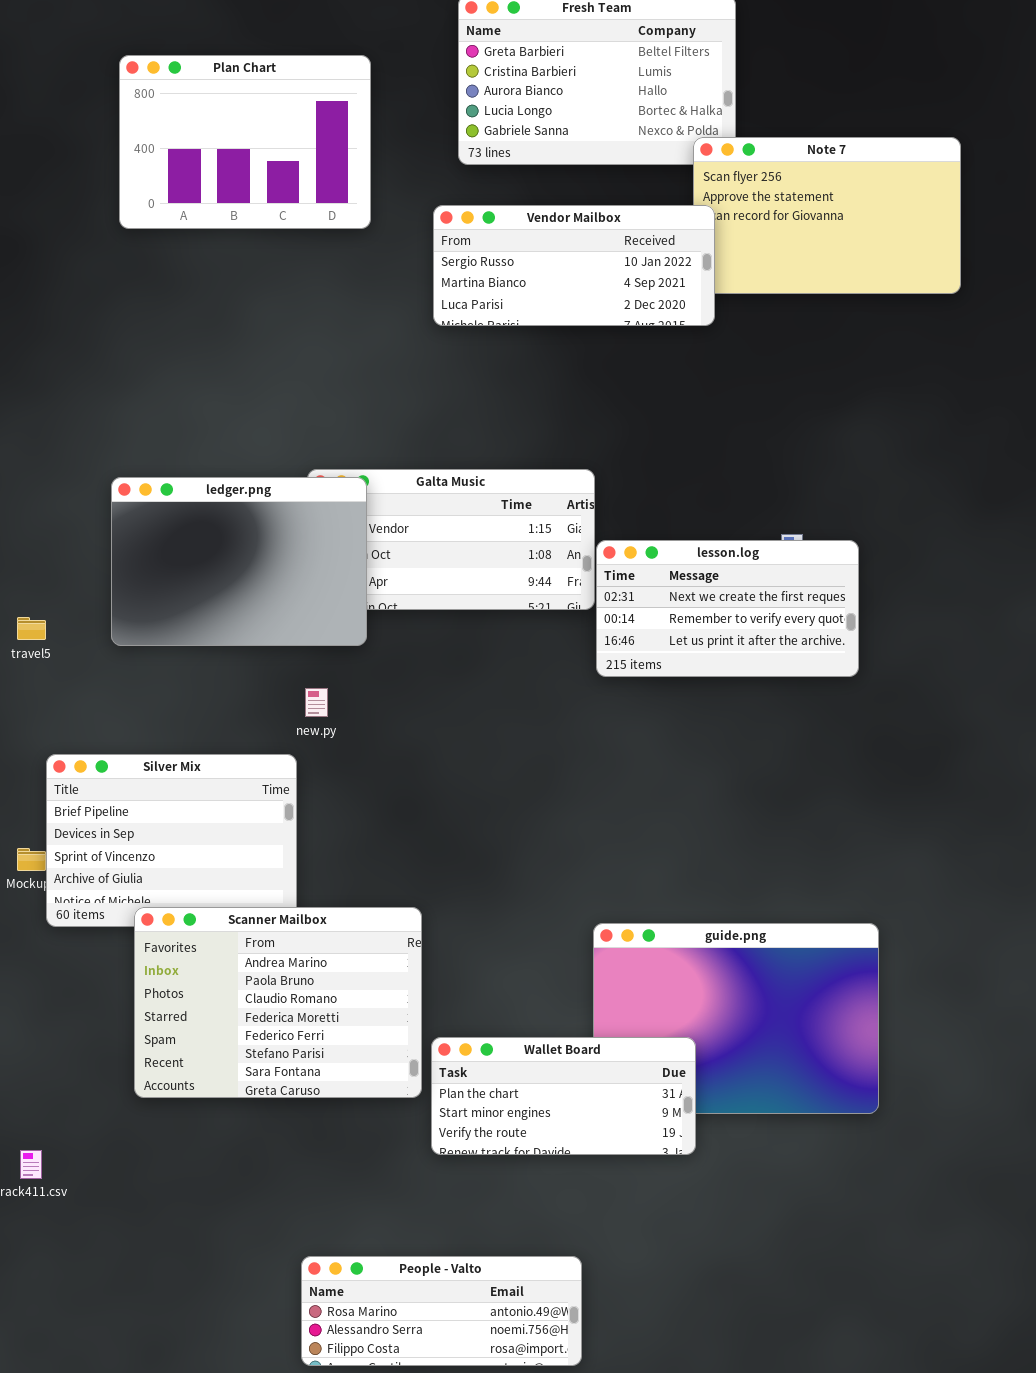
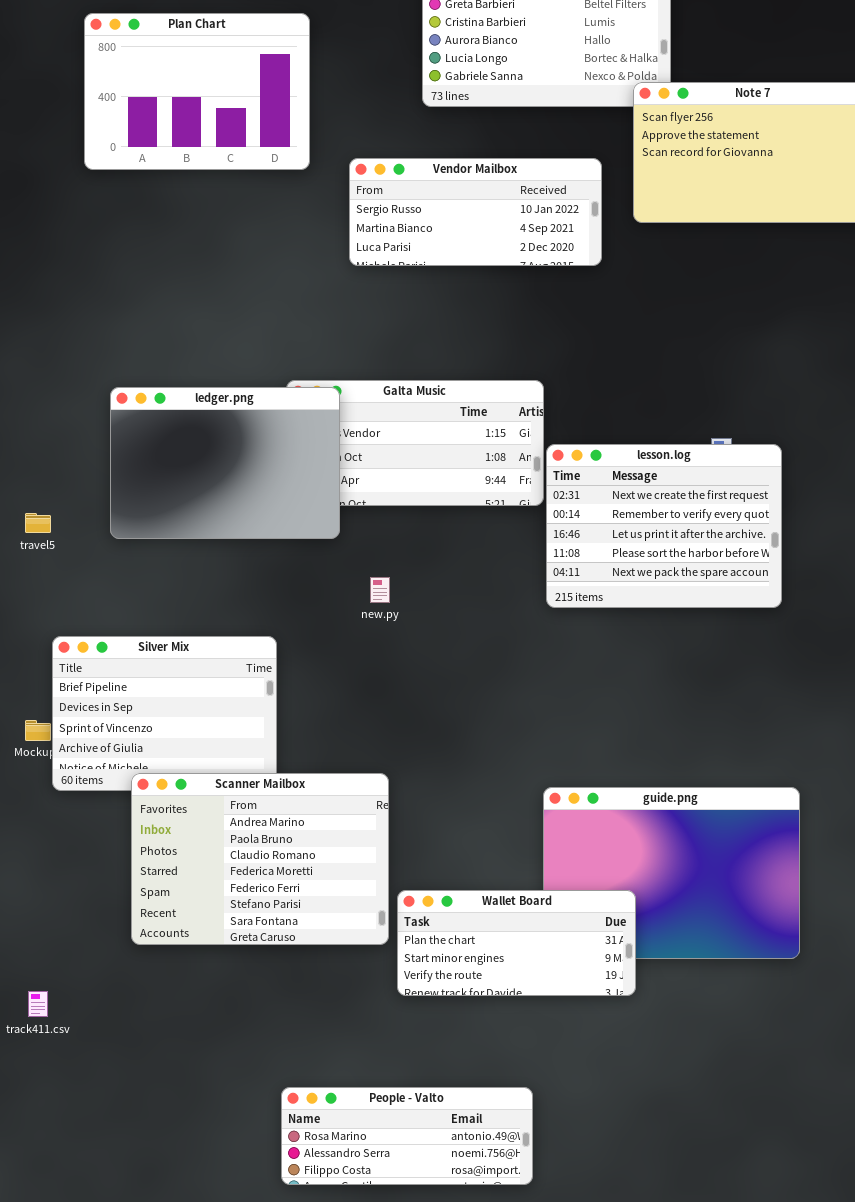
Plan Chart: [119,55,371,229] -> [84,13,310,170], moved
Vendor Mailbox: [433,205,715,326] -> [349,158,602,266], moved
lesson.log: [596,540,859,677] -> [546,444,782,608], resized
new.py: [305,688,328,717] -> [370,577,390,603], moved

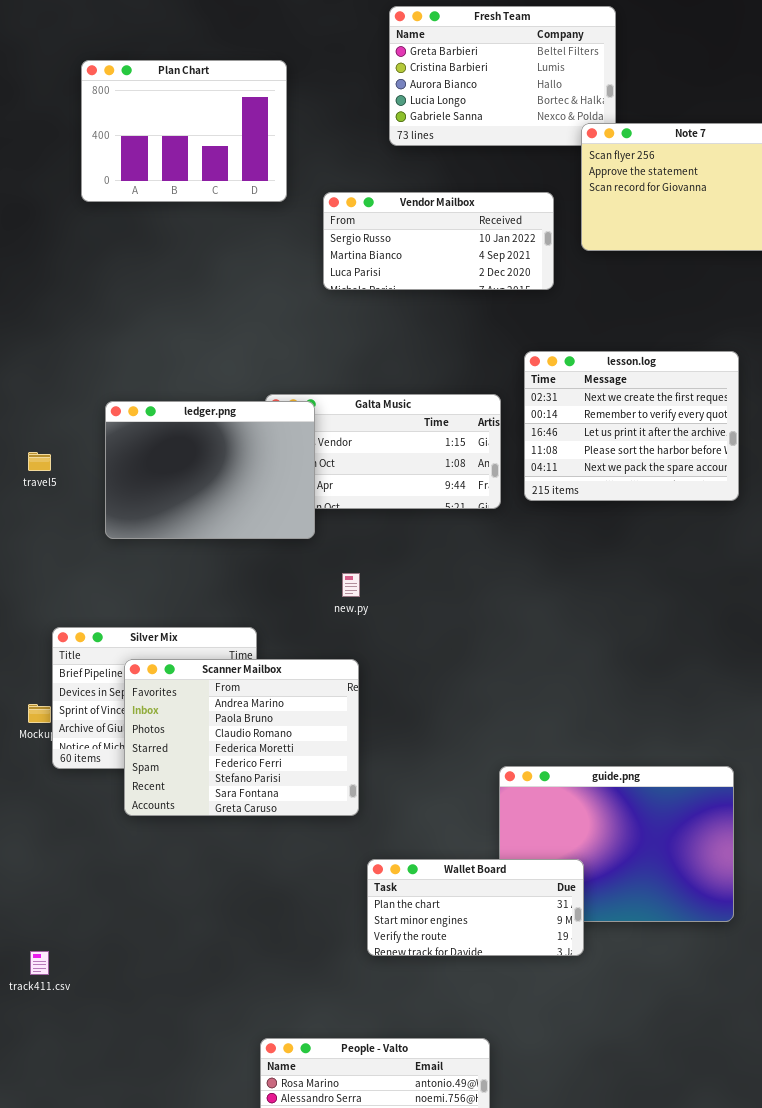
lesson.log: [546,444,782,608] -> [524,351,739,501], moved
travel5: [25,513,51,533] -> [28,452,51,471], moved
Scanner Mailbox: [131,773,389,945] -> [124,659,359,816], moved

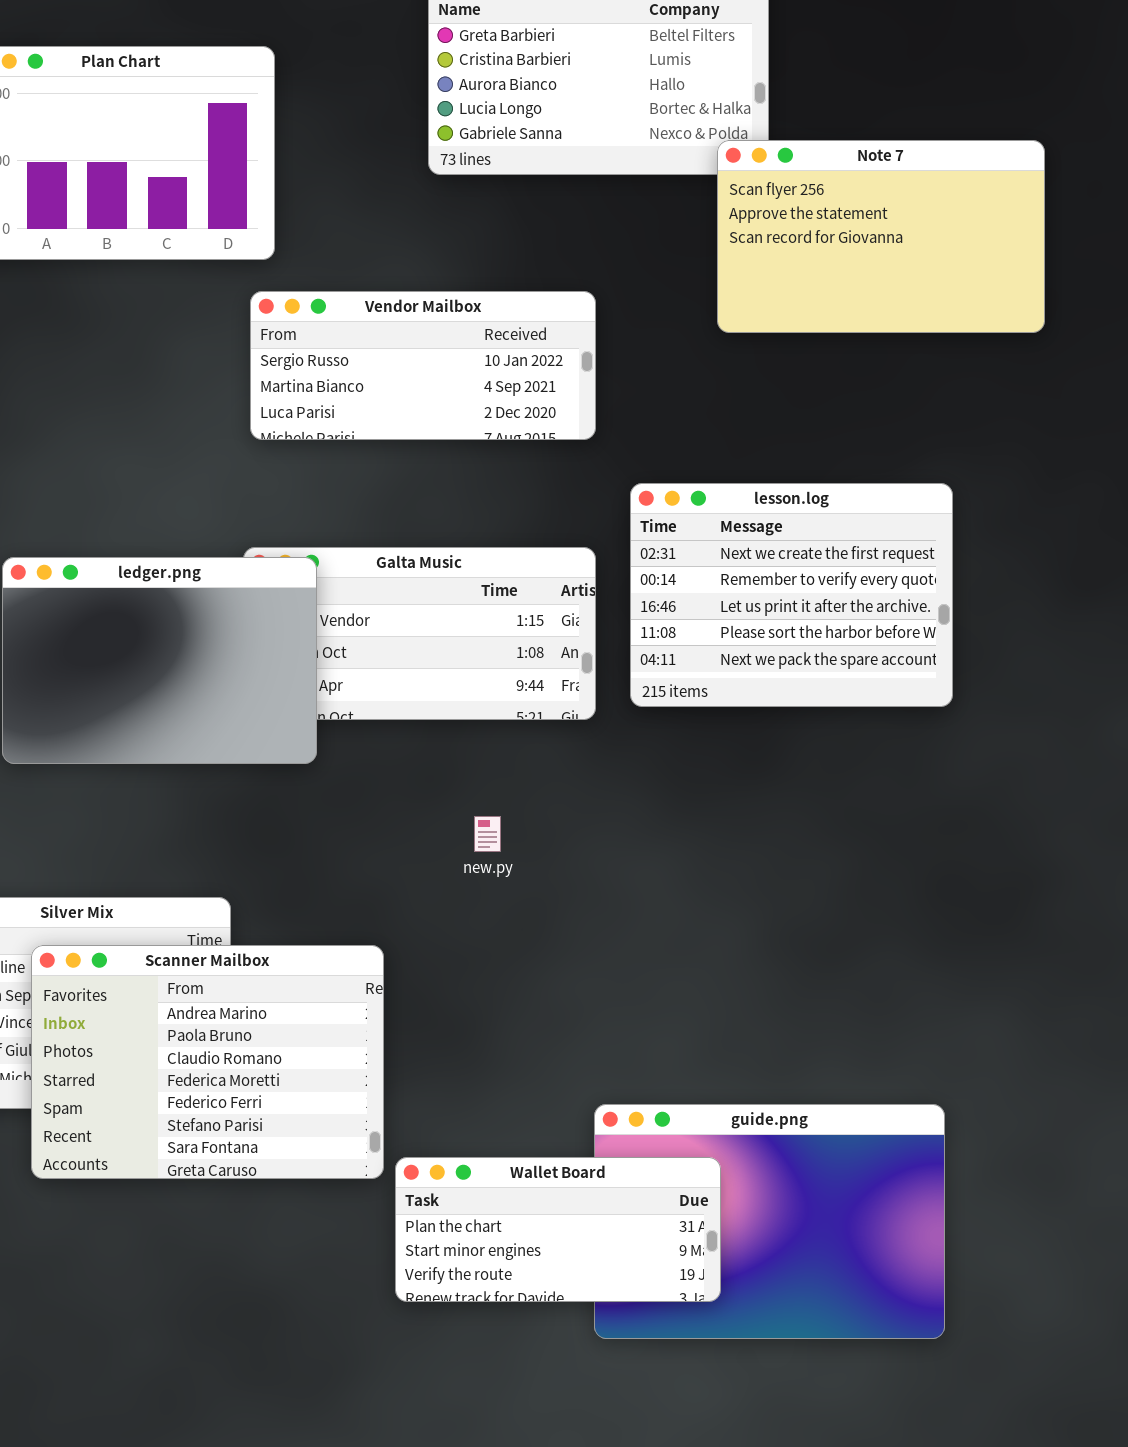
Vendor Mailbox: [323,192,554,290] -> [250,291,596,440], moved
new.py: [342,573,360,597] -> [474,816,501,852], moved
Wallet Board: [367,859,584,956] -> [395,1157,721,1302], moved

